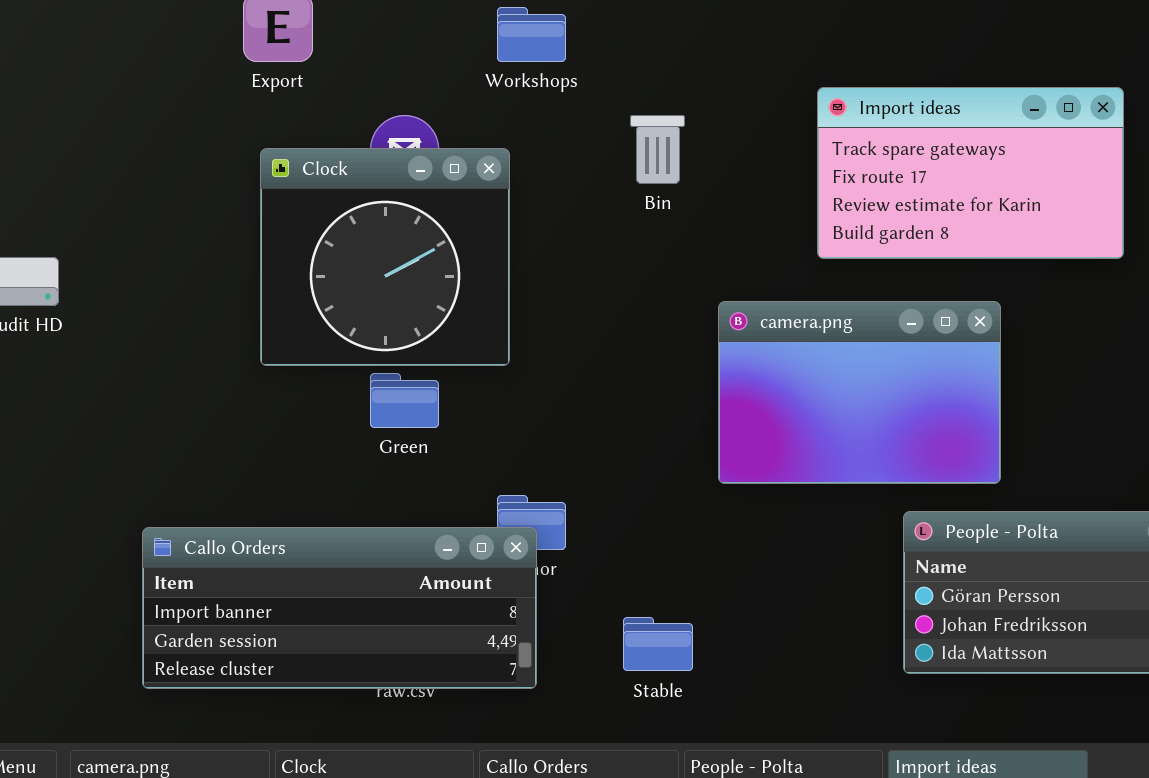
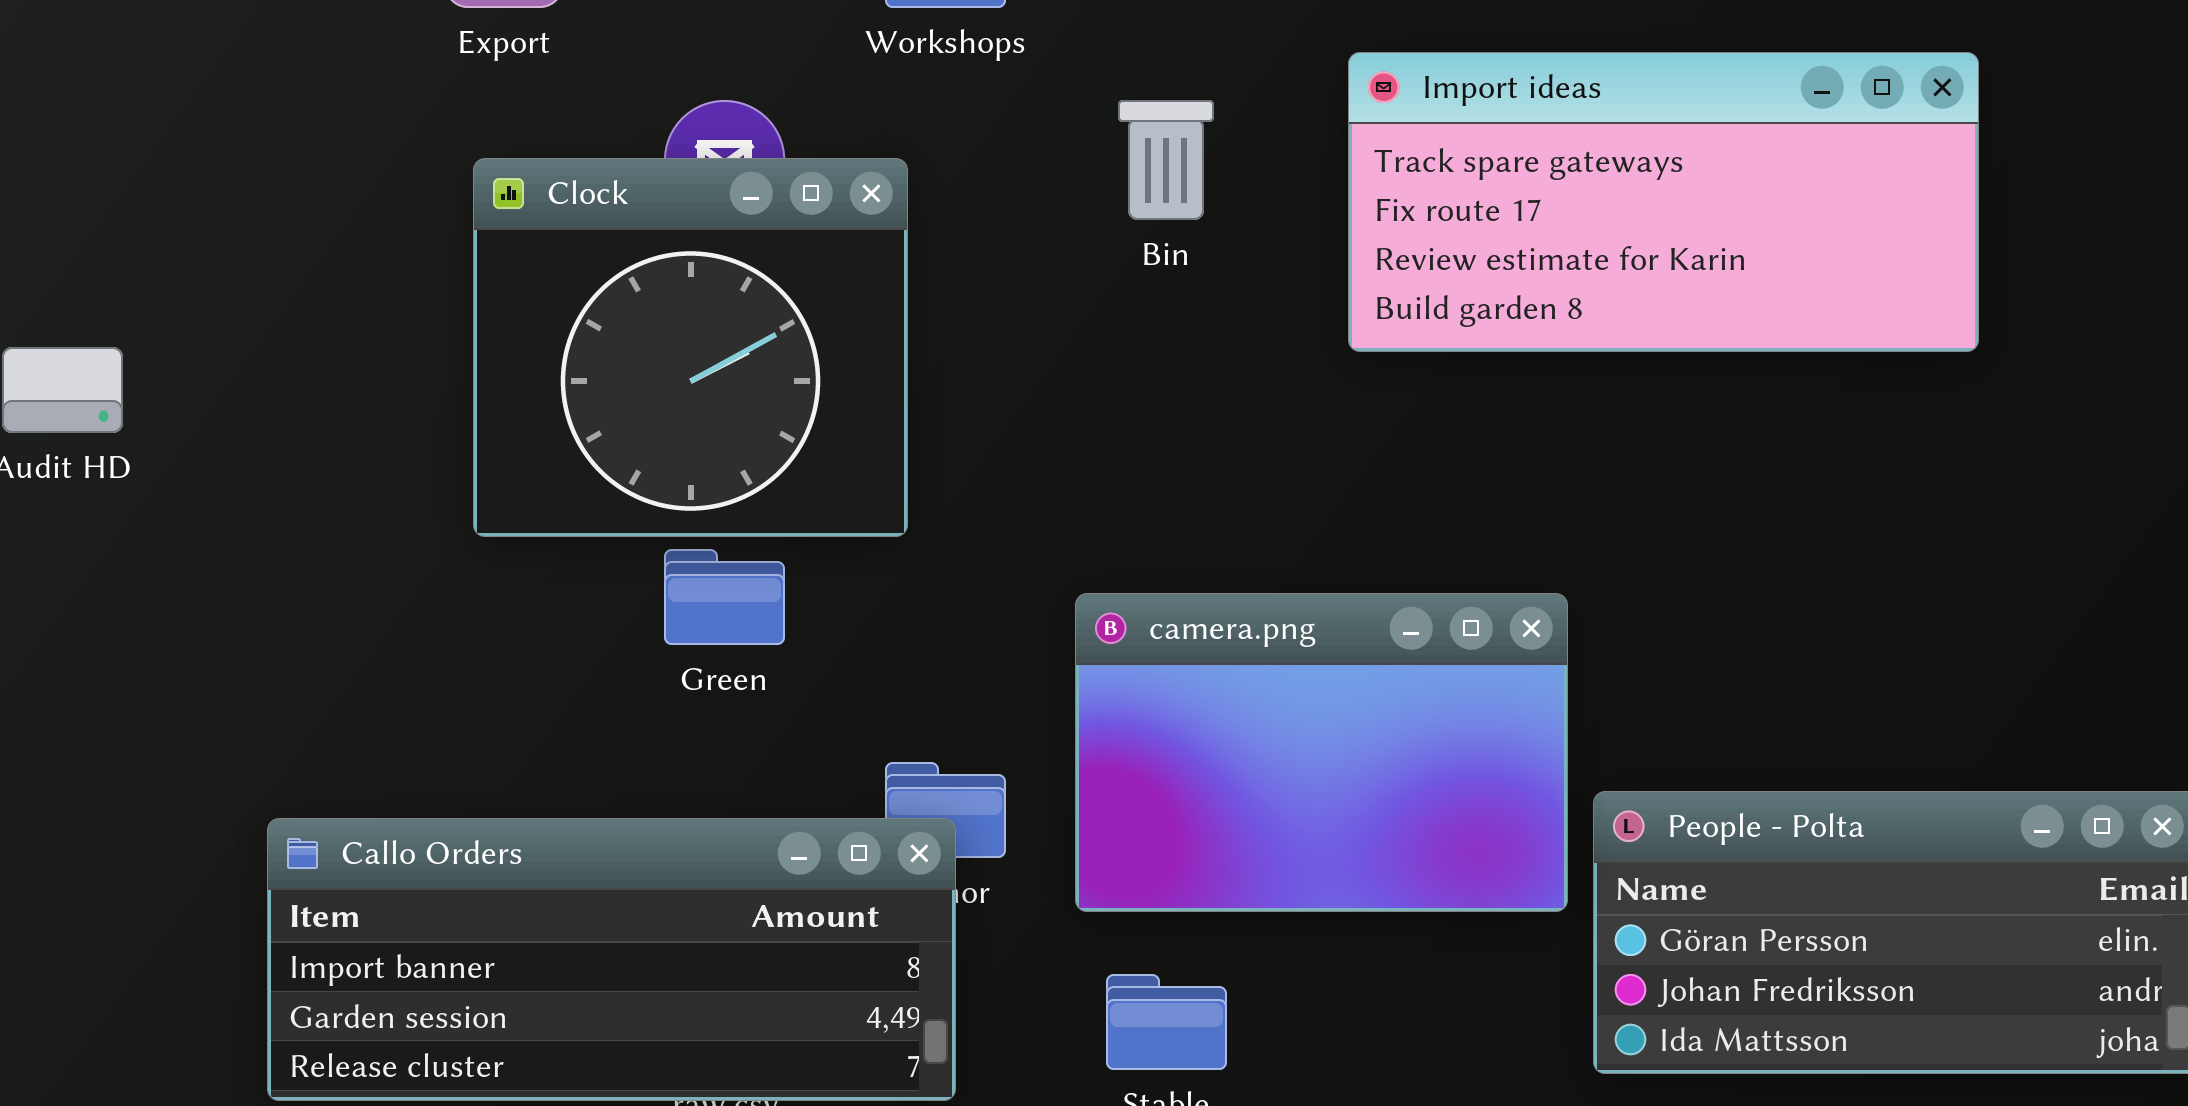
Import ideas: [817,87,1124,259] -> [1348,52,1979,352], resized
camera.png: [718,301,1001,484] -> [1075,593,1568,912], moved

